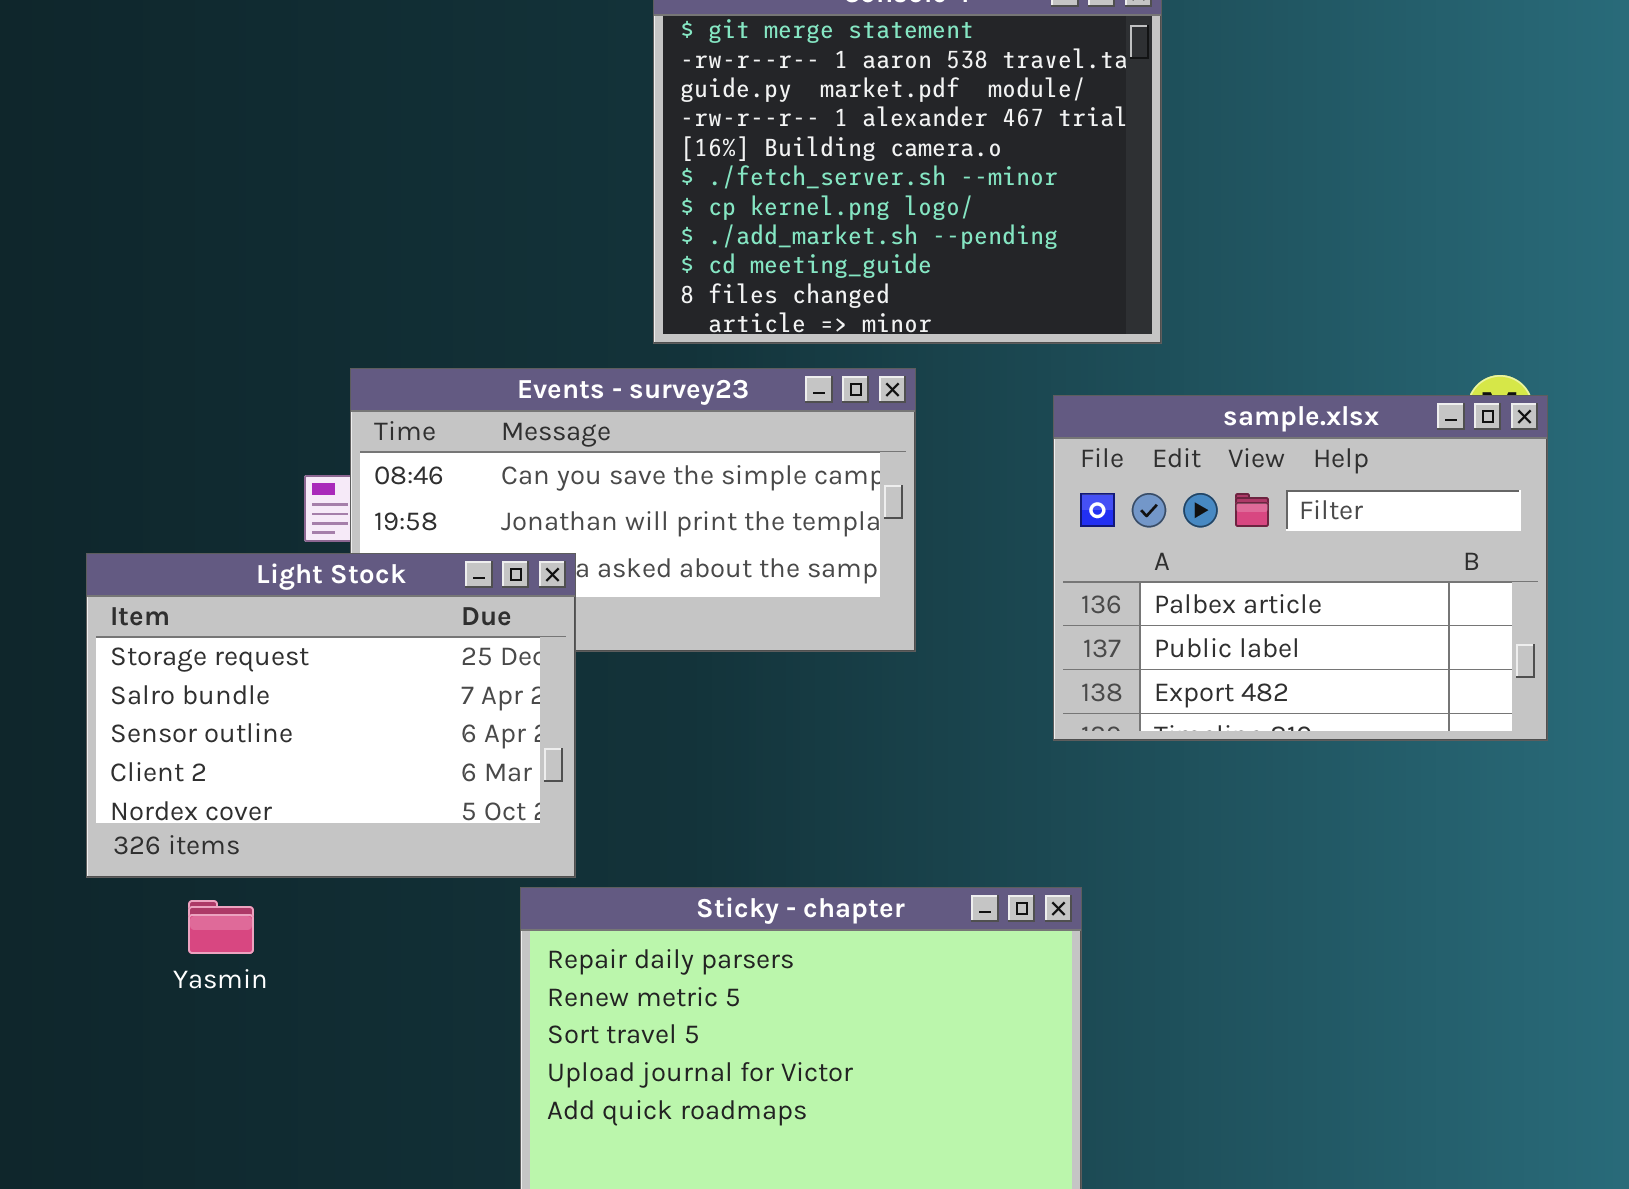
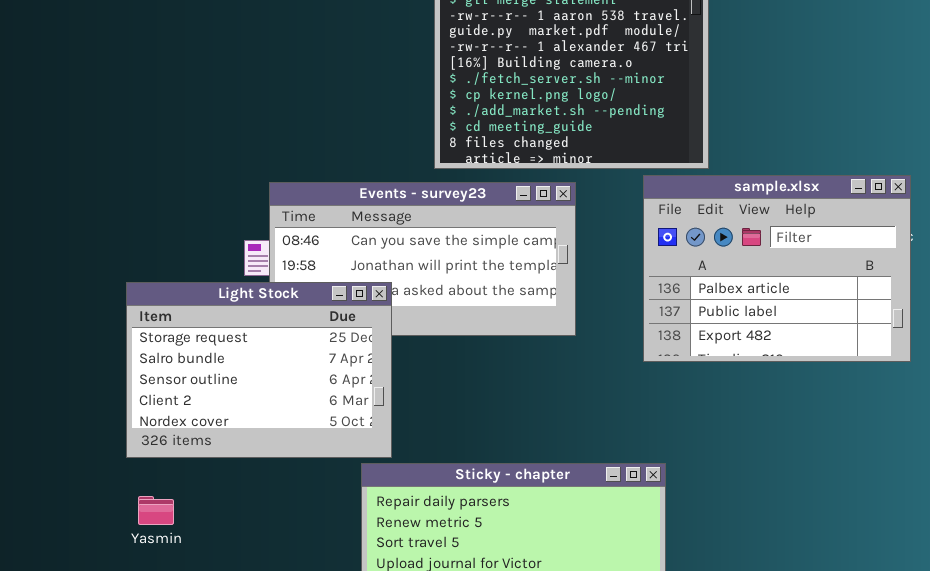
sample.xlsx: [1053,395,1548,741] -> [643,175,911,362], moved
Yasmin: [188,900,254,954] -> [138,496,174,525], moved

